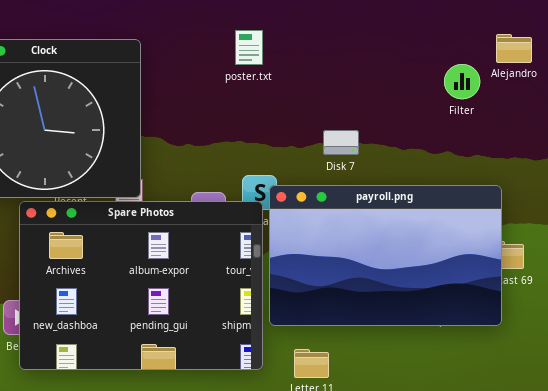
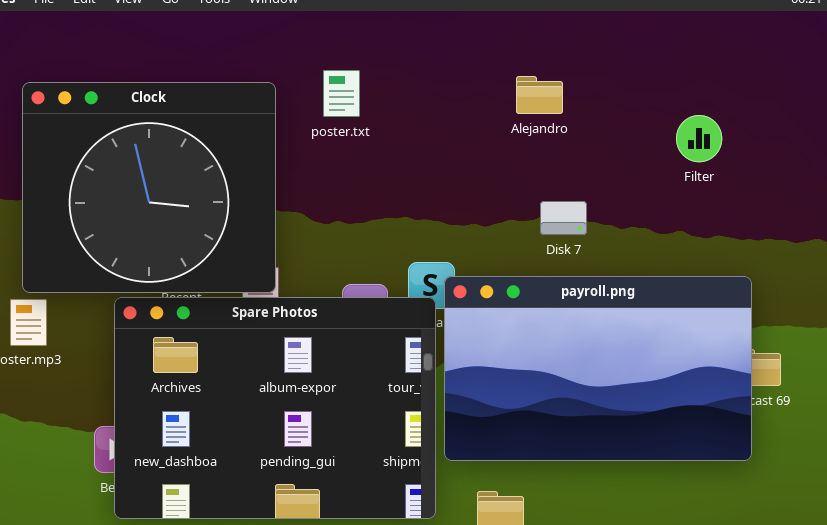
poster.txt: [235,30,263,65] -> [323,70,360,117], moved
Alejandro: [496,34,532,63] -> [516,76,563,114], moved
Disk 7: [323,130,359,155] -> [540,201,587,235], moved

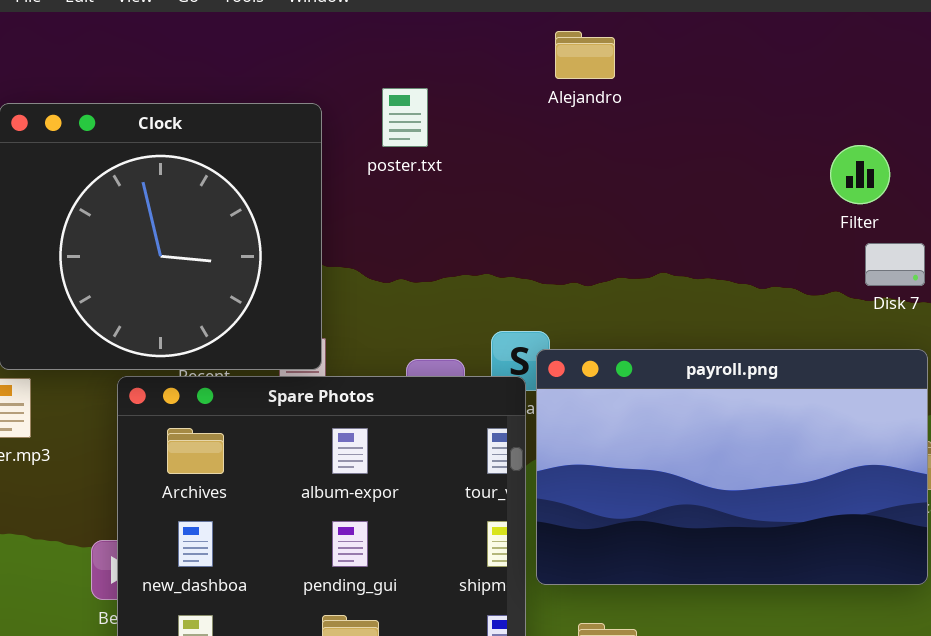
Alejandro: [516,76,563,114] -> [555,31,615,79], moved
Disk 7: [540,201,587,235] -> [865,243,925,286], moved

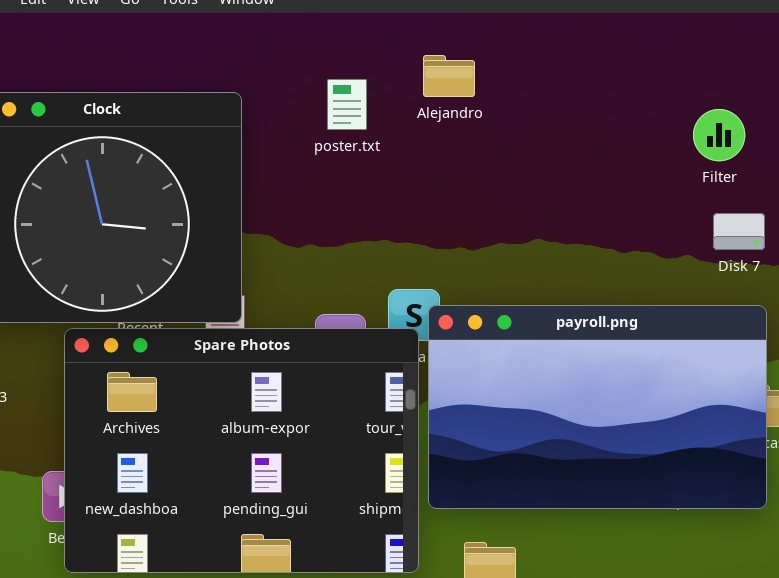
Alejandro: [555,31,615,79] -> [423,55,475,97], moved
poster.txt: [382,88,428,147] -> [327,79,367,130], moved
Filter: [830,145,890,204] -> [693,109,745,161], moved

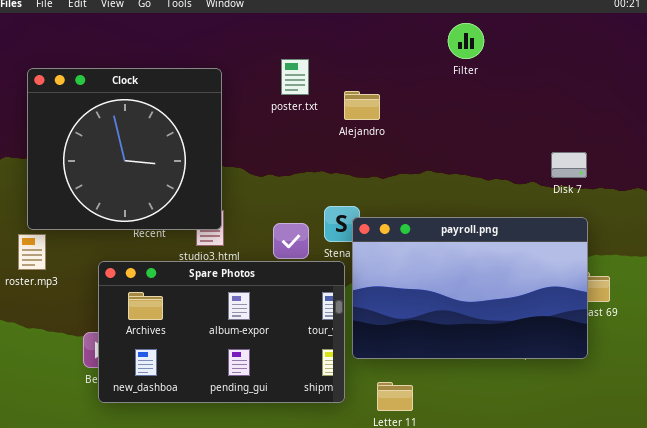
Alejandro: [423,55,475,97] -> [344,91,380,120], moved
Filter: [693,109,745,161] -> [448,23,484,59], moved
Spare Photos: [64,328,419,573] -> [98,261,345,403], resized

